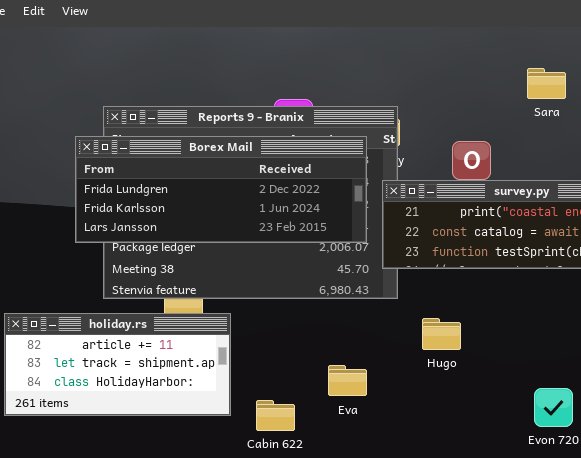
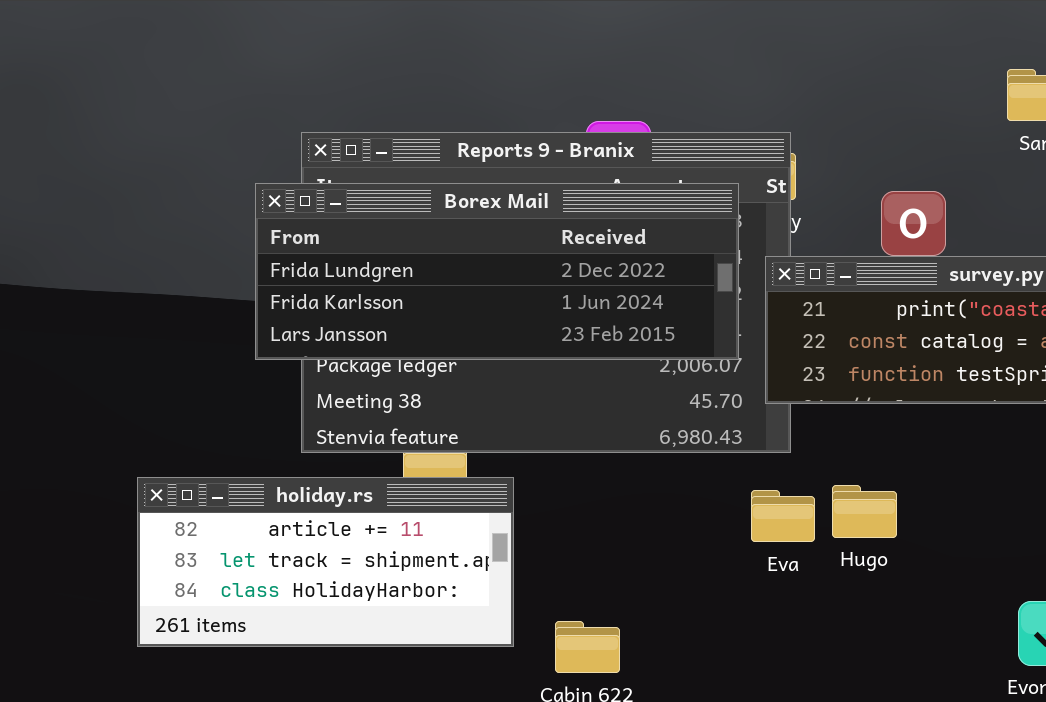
Eva: [328,365,367,396] -> [751,490,815,542], moved

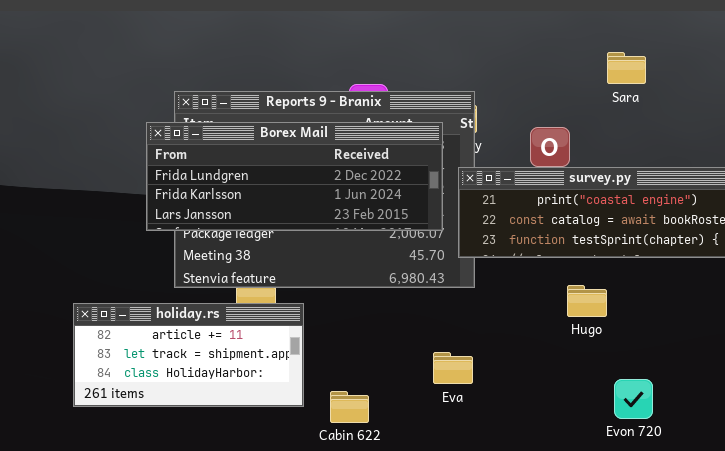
Hugo: [832,485,897,538] -> [567,285,607,317], moved
Eva: [751,490,815,542] -> [433,352,473,384], moved

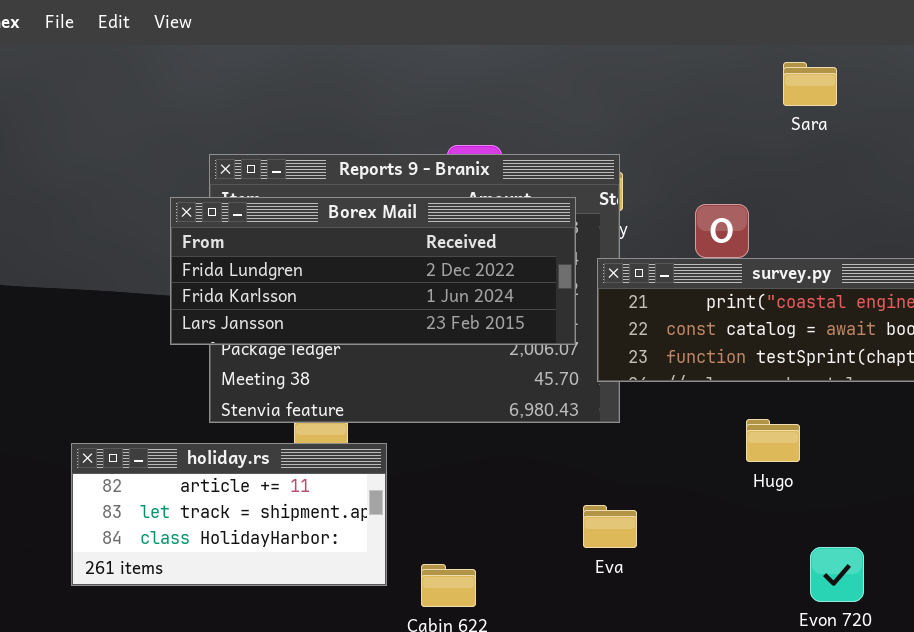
Sara: [607,52,646,84] -> [783,62,837,106], moved
Eva: [433,352,473,384] -> [583,505,637,548], moved

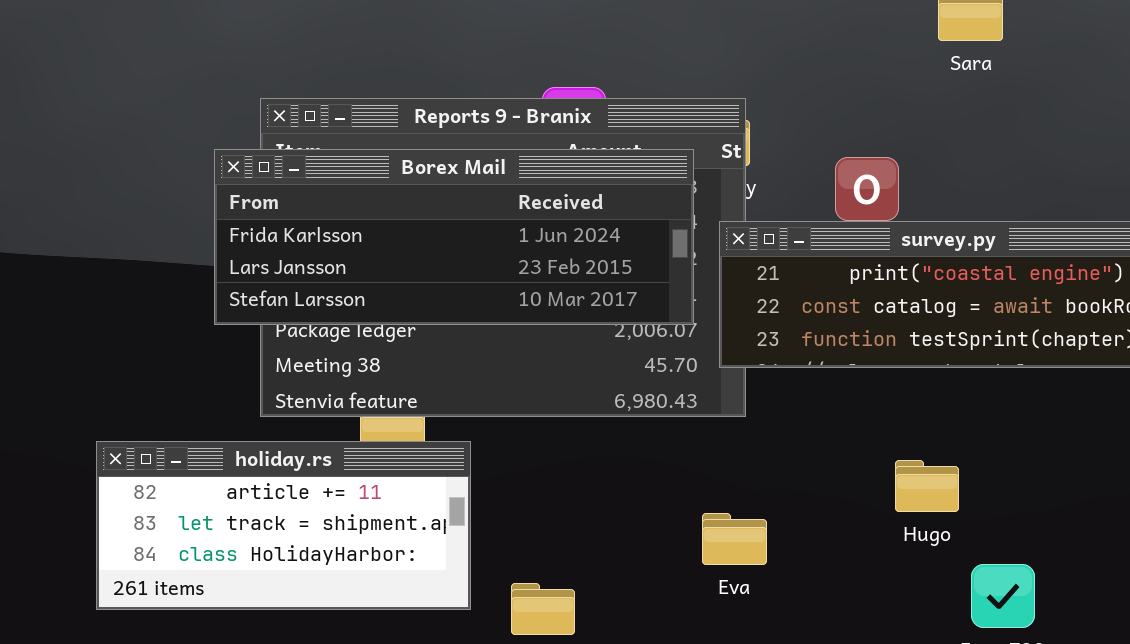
Borex Mail: [170,197,576,345] -> [214,149,694,325], scrolled down 1 row
Hugo: [746,419,800,462] -> [895,460,959,512], moved

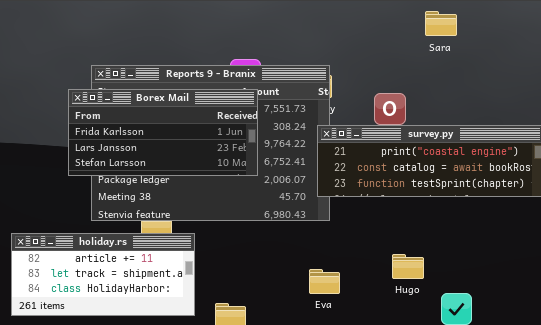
Borex Mail: [214,149,694,325] -> [68,89,258,176], resized
Hugo: [895,460,959,512] -> [392,254,424,279], moved

